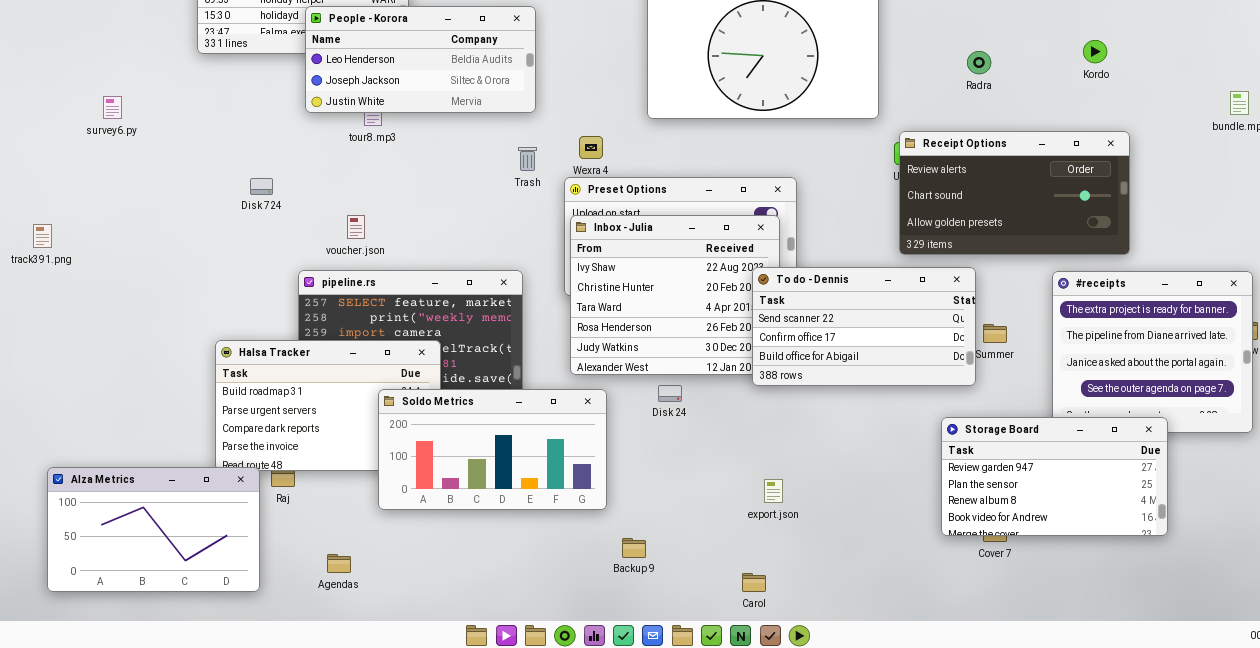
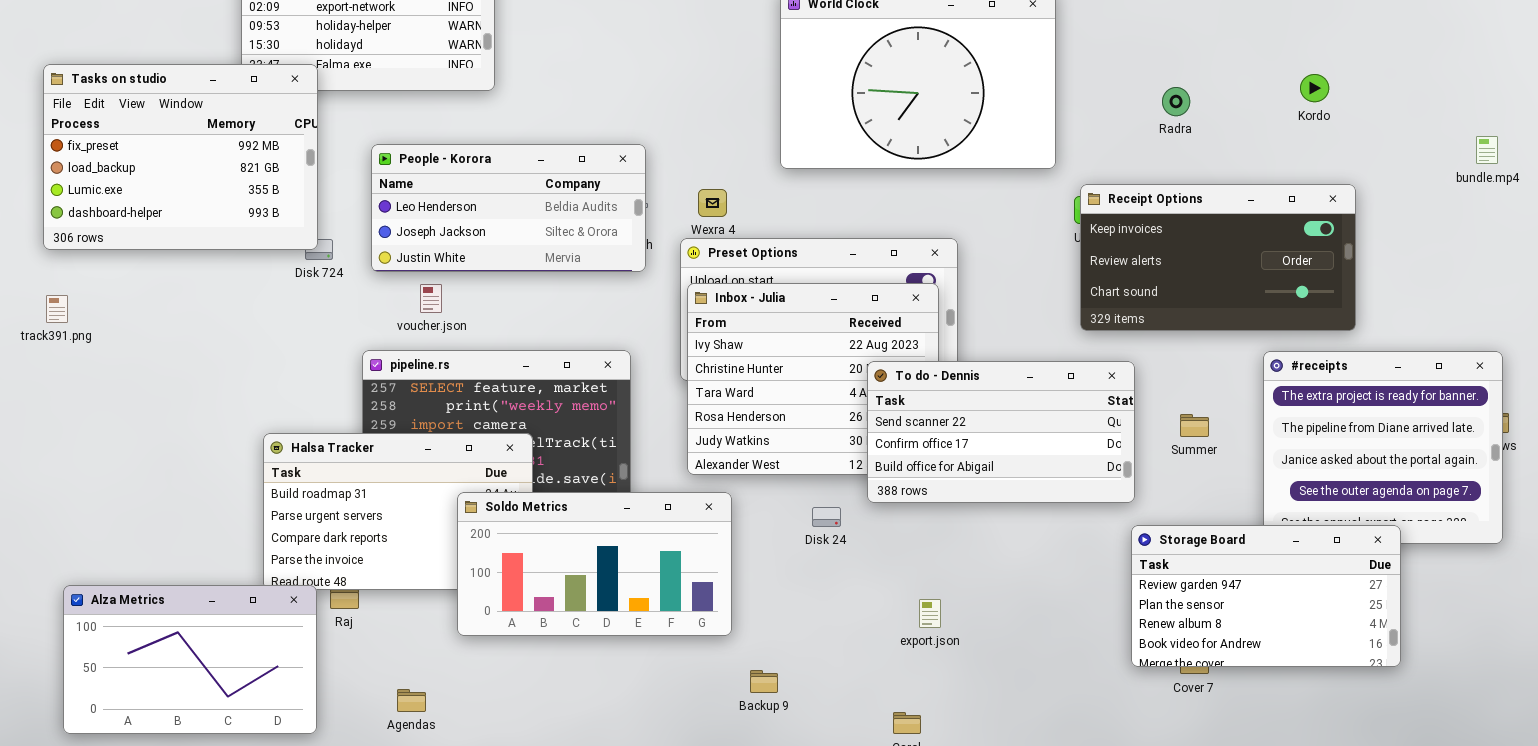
People - Korora: [305,6,536,113] -> [371,144,646,272], moved
Tasks on studio: none -> [43,64,318,250], opened
Receipt Options: [899,131,1130,255] -> [1080,184,1356,331], scrolled up 1 row
To do - Dennis: [752,267,976,386] -> [867,361,1135,503], moved
Disk 24: [658,385,682,402] -> [812,507,841,527], moved

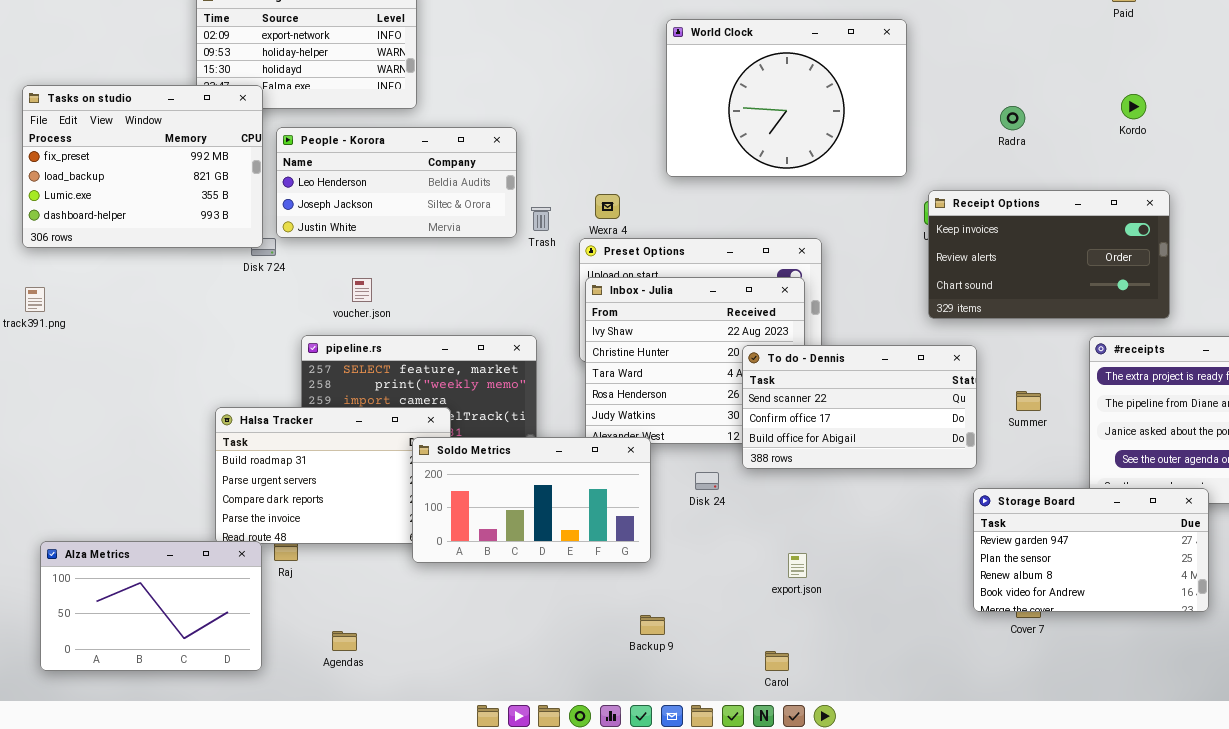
People - Korora: [371,144,646,272] -> [276,127,517,238], moved
Soldo Metrics: [457,492,732,636] -> [412,437,651,563], moved

